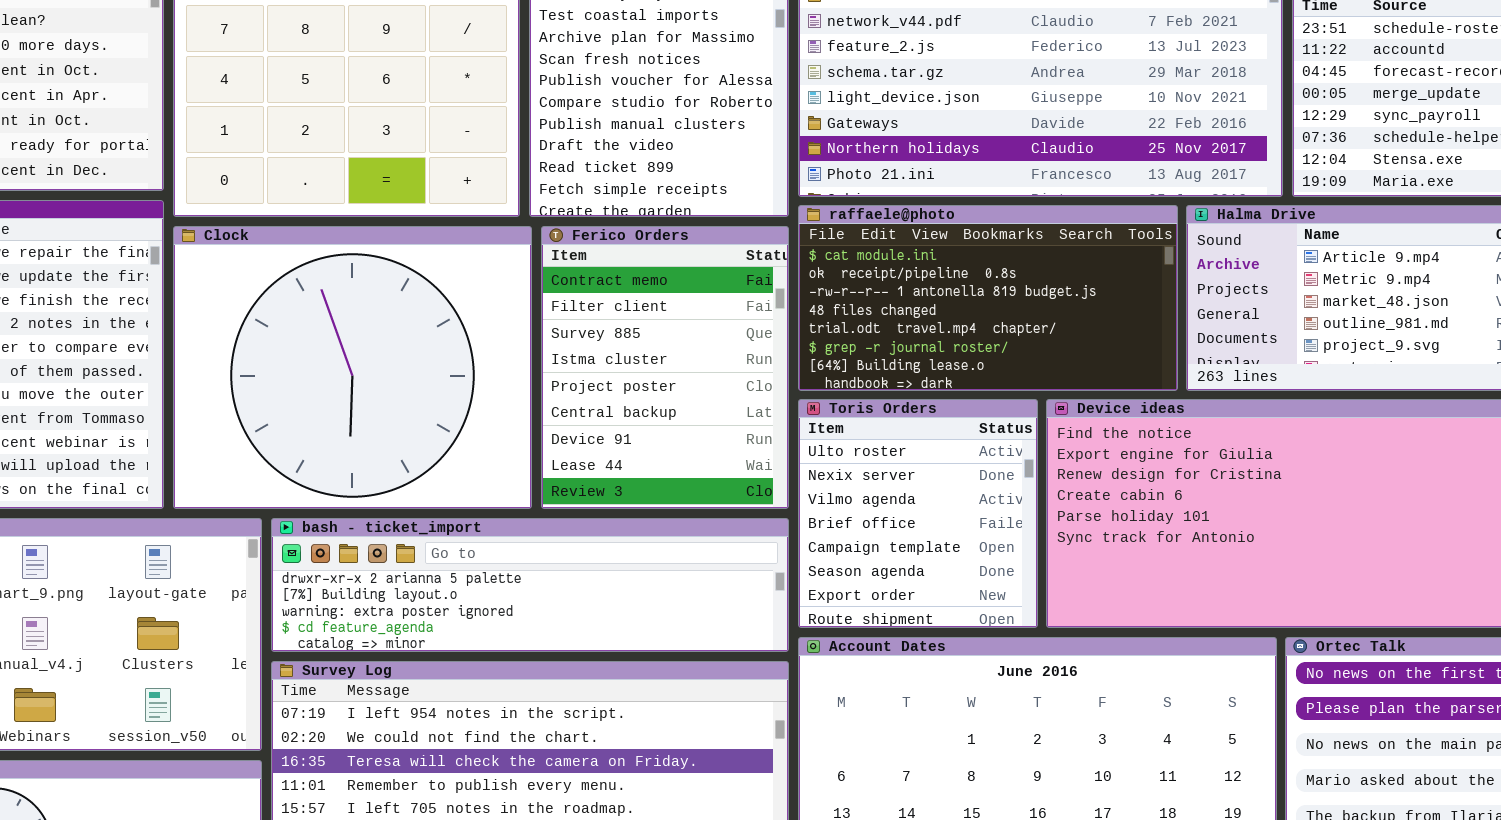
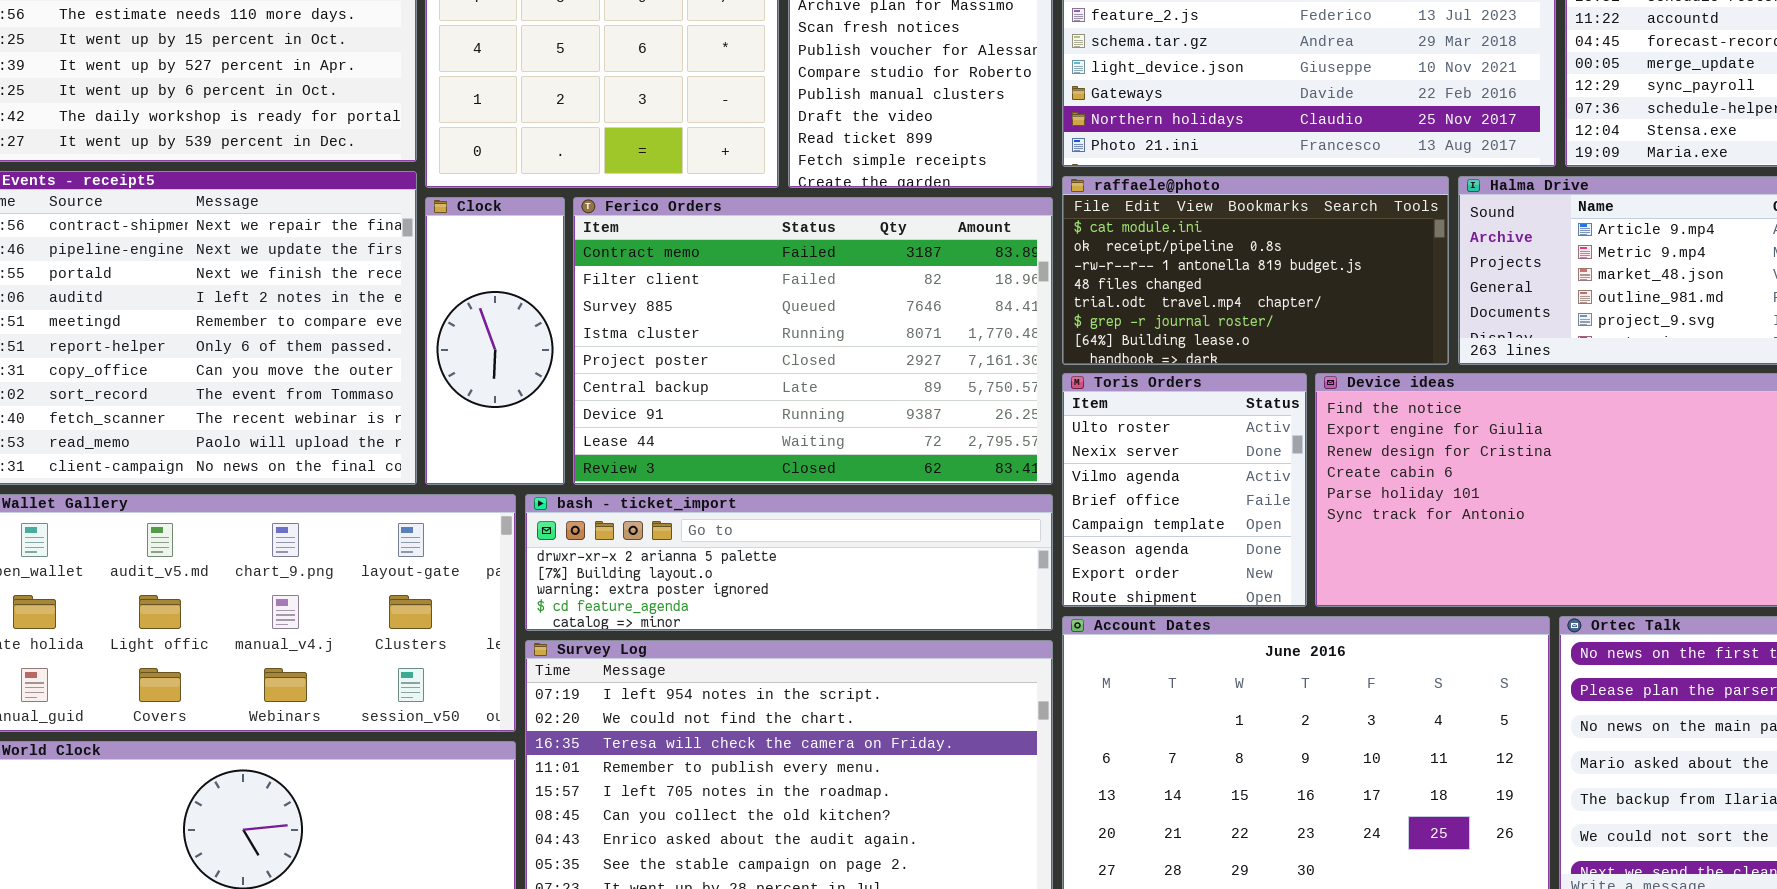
Clock: [173,226,532,509] -> [425,197,565,485], resized
Ferico Orders: [541,226,789,509] -> [573,197,1053,485], resized

